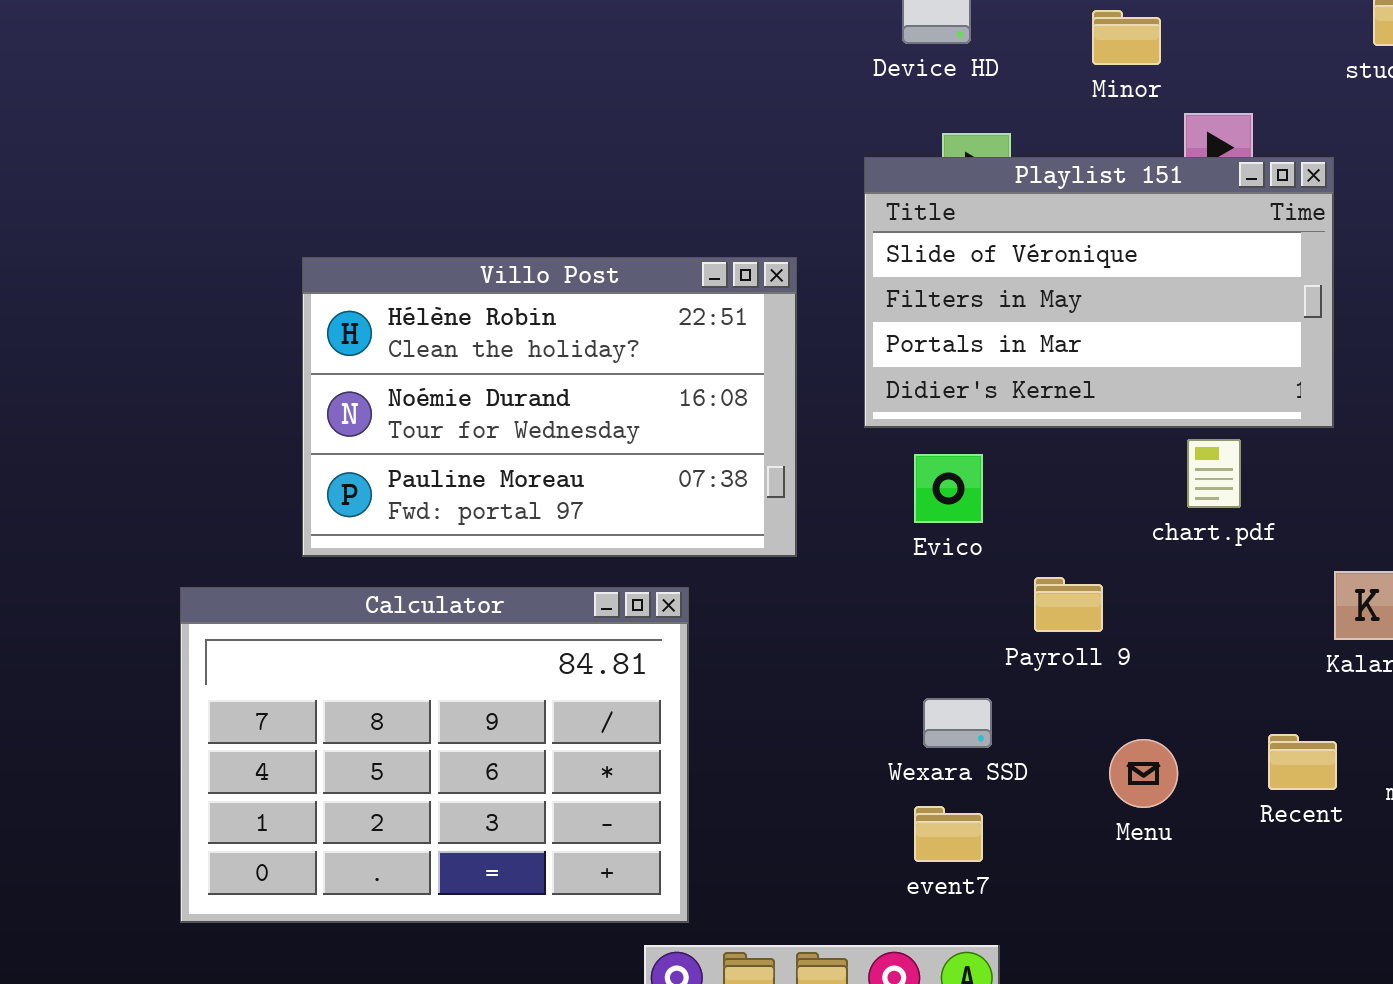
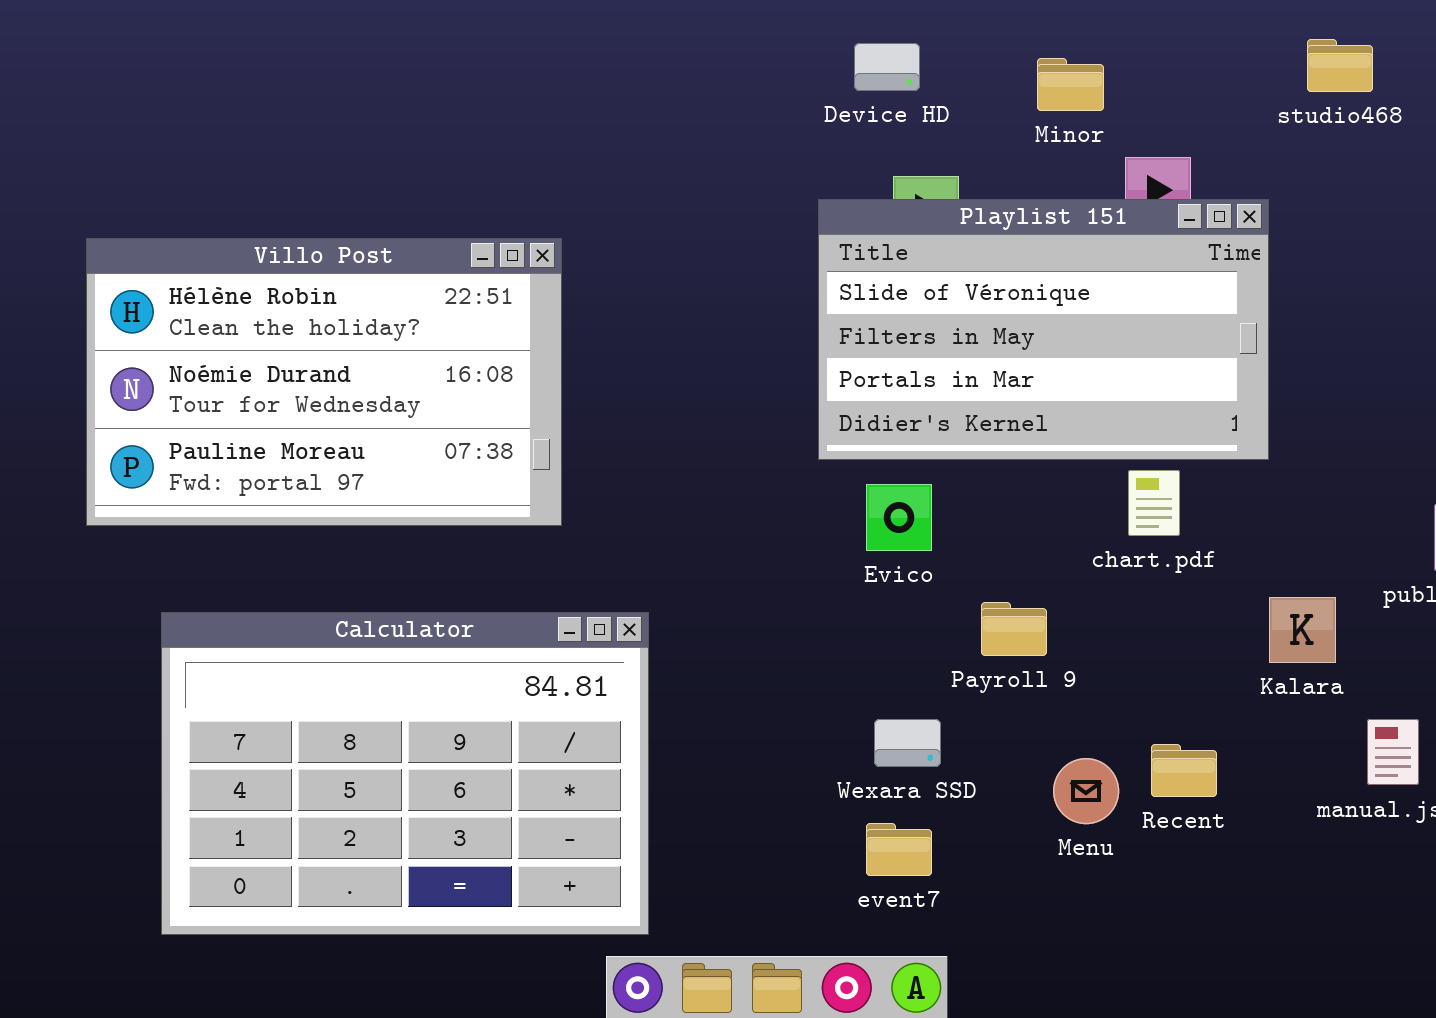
Villo Post: [302,257,797,557] -> [86,238,562,526], moved
Recent: [1268,734,1337,790] -> [1151,744,1217,797], moved

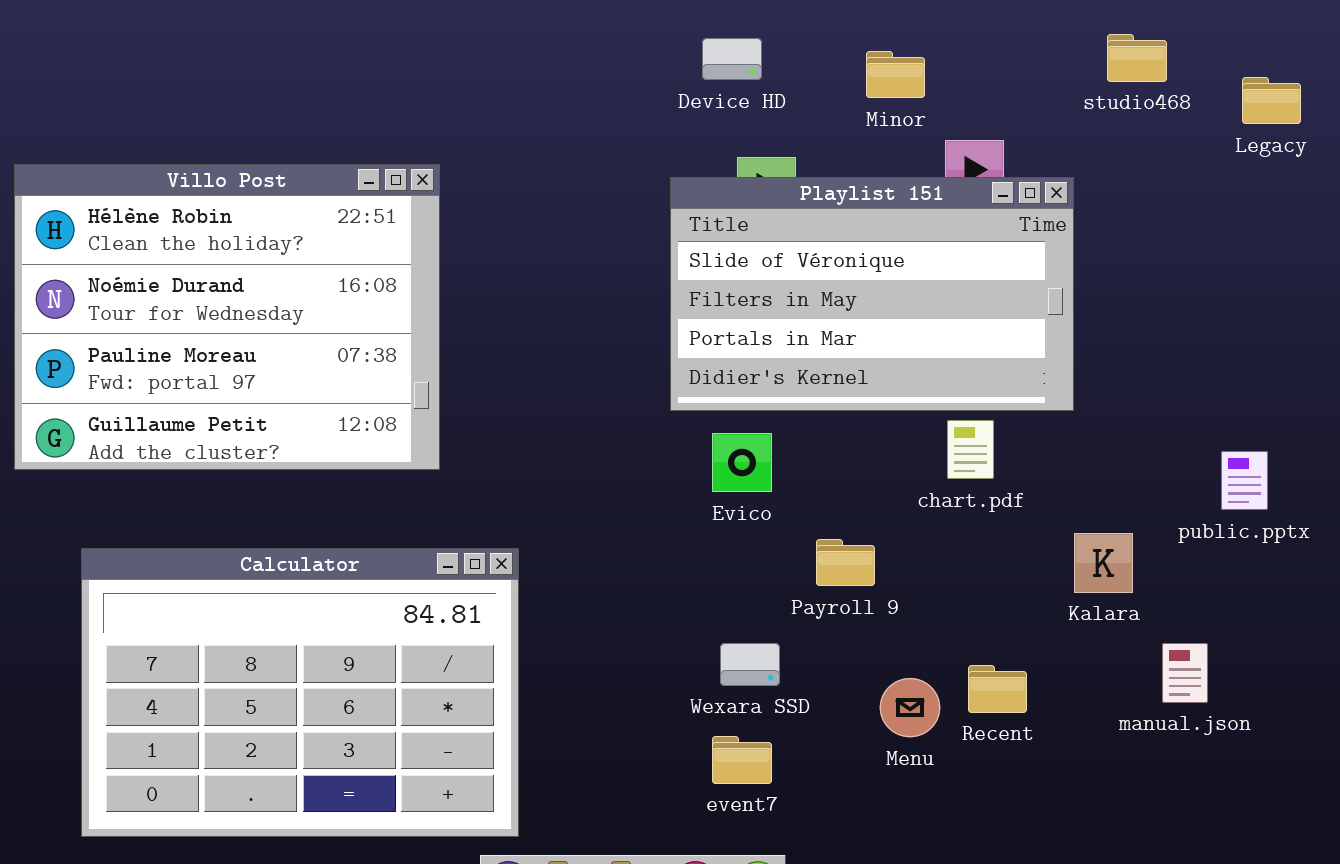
Villo Post: [86,238,562,526] -> [14,164,440,470], resized

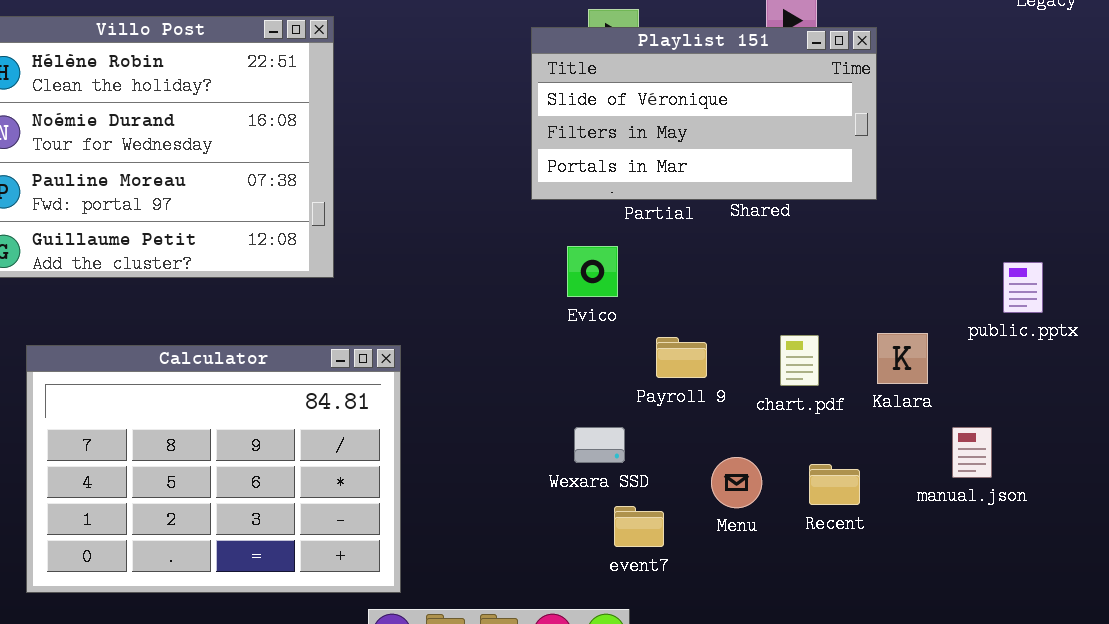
Playlist 151: [670,177,1074,411] -> [531,27,877,200], resized
chart.pdf: [947,420,994,479] -> [780,335,819,386], moved
Recent: [968,665,1027,713] -> [809,464,860,505], moved
event7: [712,736,772,784] -> [614,506,664,547], moved

